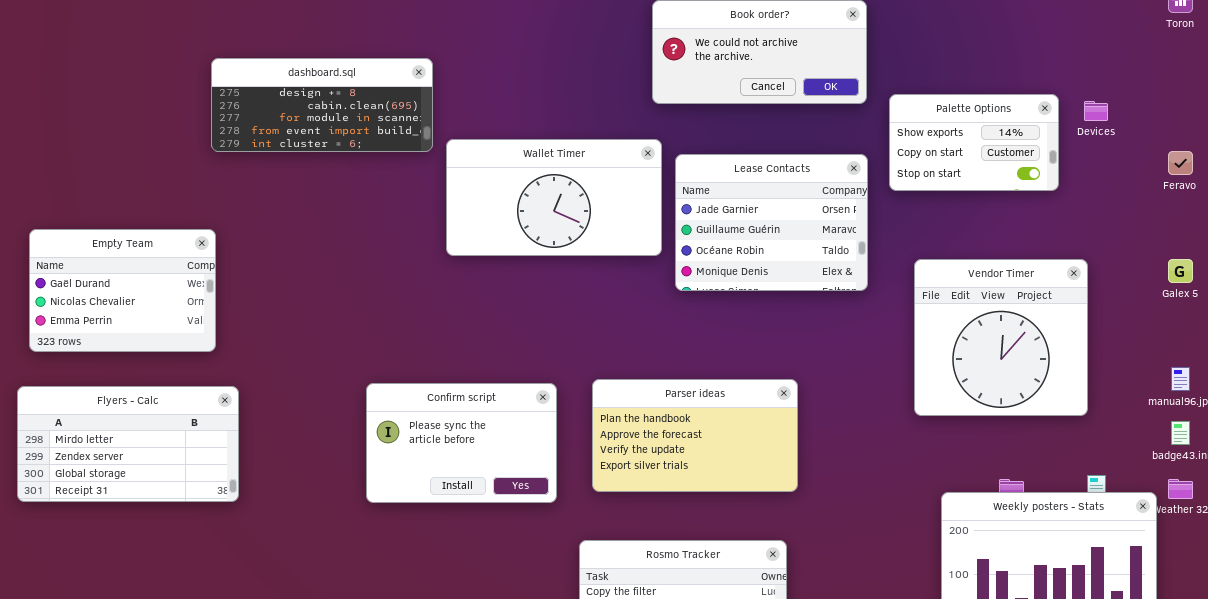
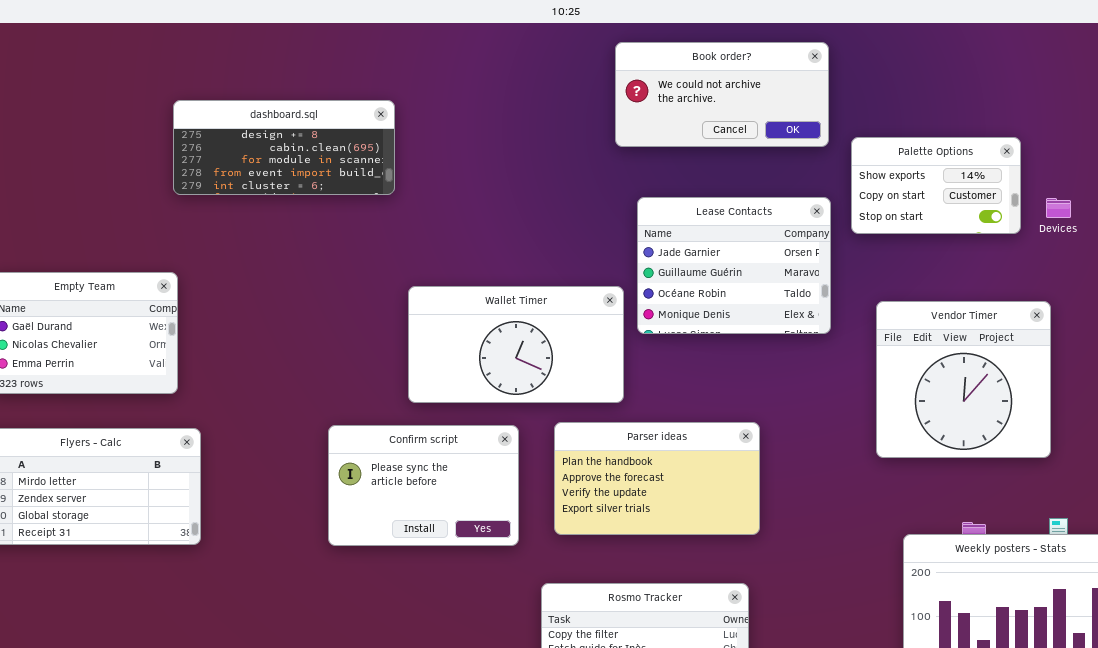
Devices: [1084,101,1108,121] -> [1046,198,1071,218], moved
Wallet Timer: [446,139,662,256] -> [408,286,624,403], moved

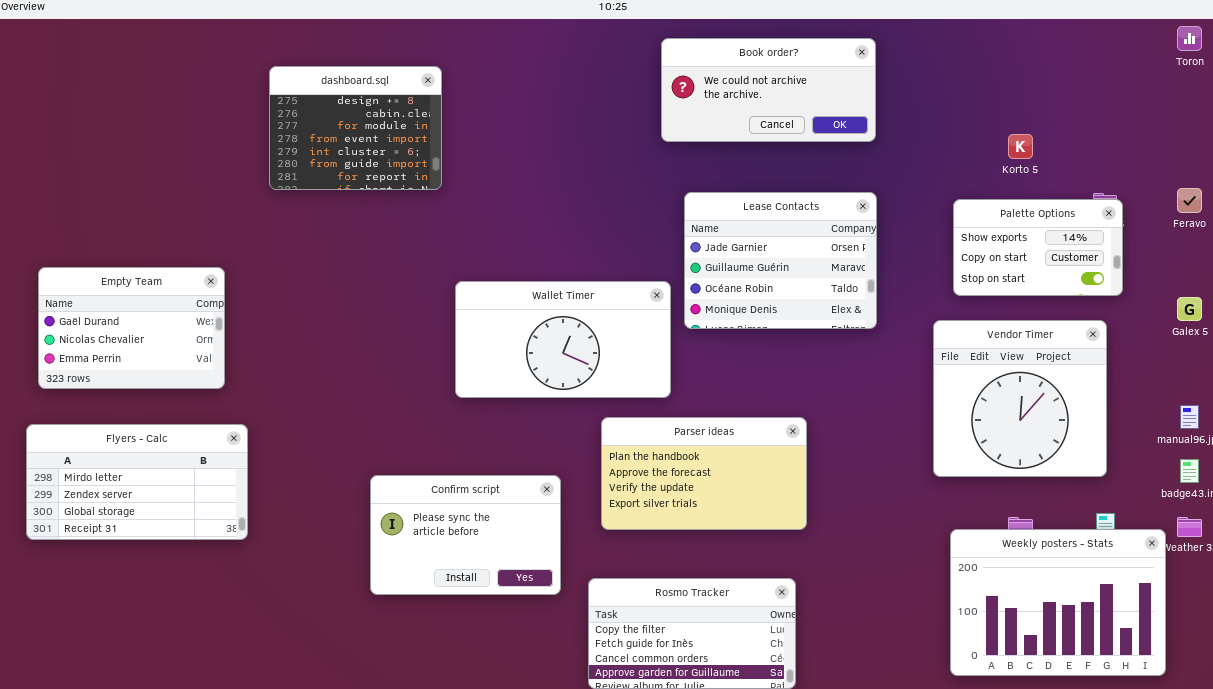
dashboard.sql: [173,100,395,195] -> [269,66,442,190], resized
Palette Options: [851,137,1021,234] -> [953,199,1123,296], moved
Vendor Timer: [876,301,1051,458] -> [933,320,1107,477], moved
Confirm script: [328,425,519,546] -> [370,475,561,595], moved

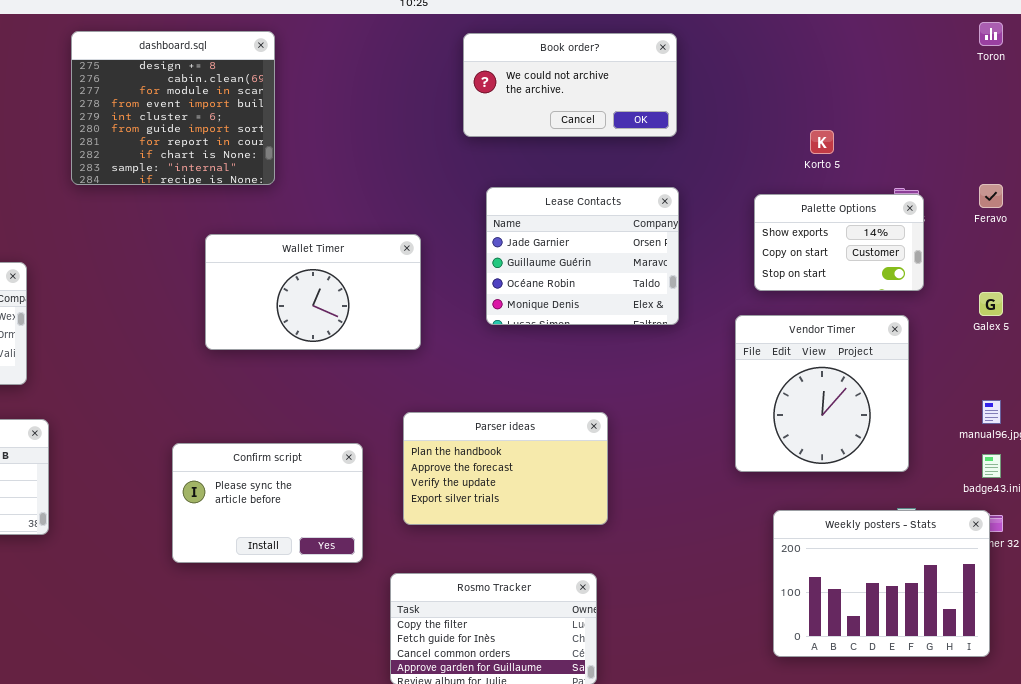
dashboard.sql: [269,66,442,190] -> [71,31,275,185], resized
Wallet Timer: [455,281,671,398] -> [205,234,421,350], moved
Confirm script: [370,475,561,595] -> [172,443,363,563], moved
Weekly posters - Stats: [950,529,1166,676] -> [773,510,990,657], moved

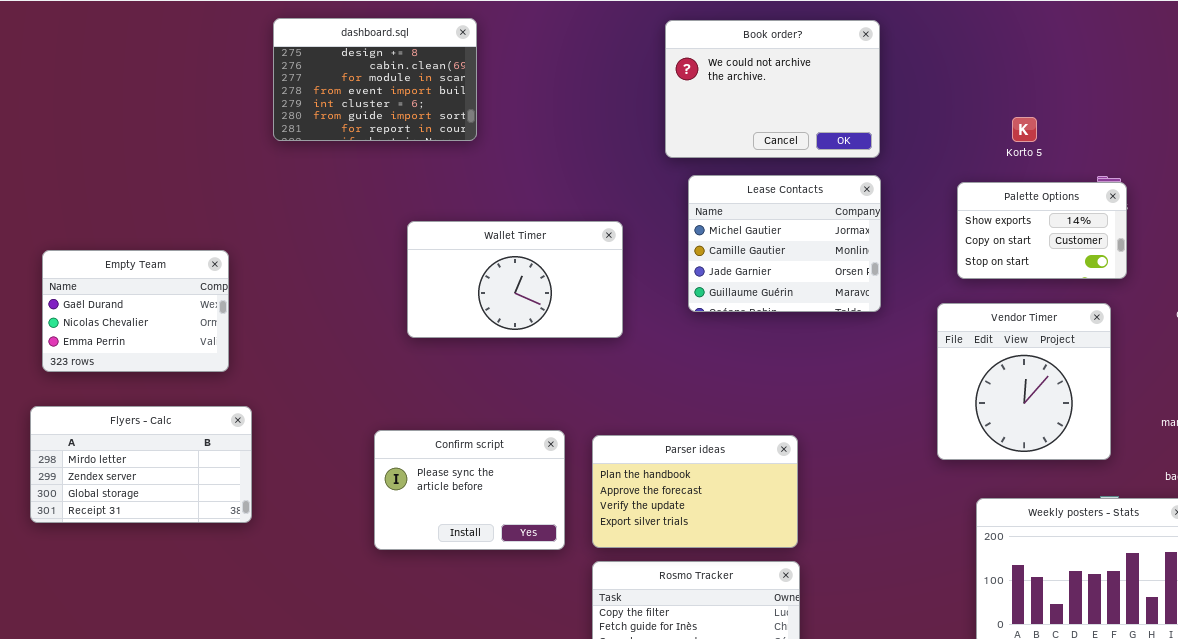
dashboard.sql: [71,31,275,185] -> [273,18,477,141], resized
Book order?: [463,33,677,137] -> [665,20,880,158], resized
Lease Contacts: [486,187,679,325] -> [688,175,881,312], scrolled up 2 rows
Parser ideas: [403,412,608,525] -> [592,435,798,548], moved

